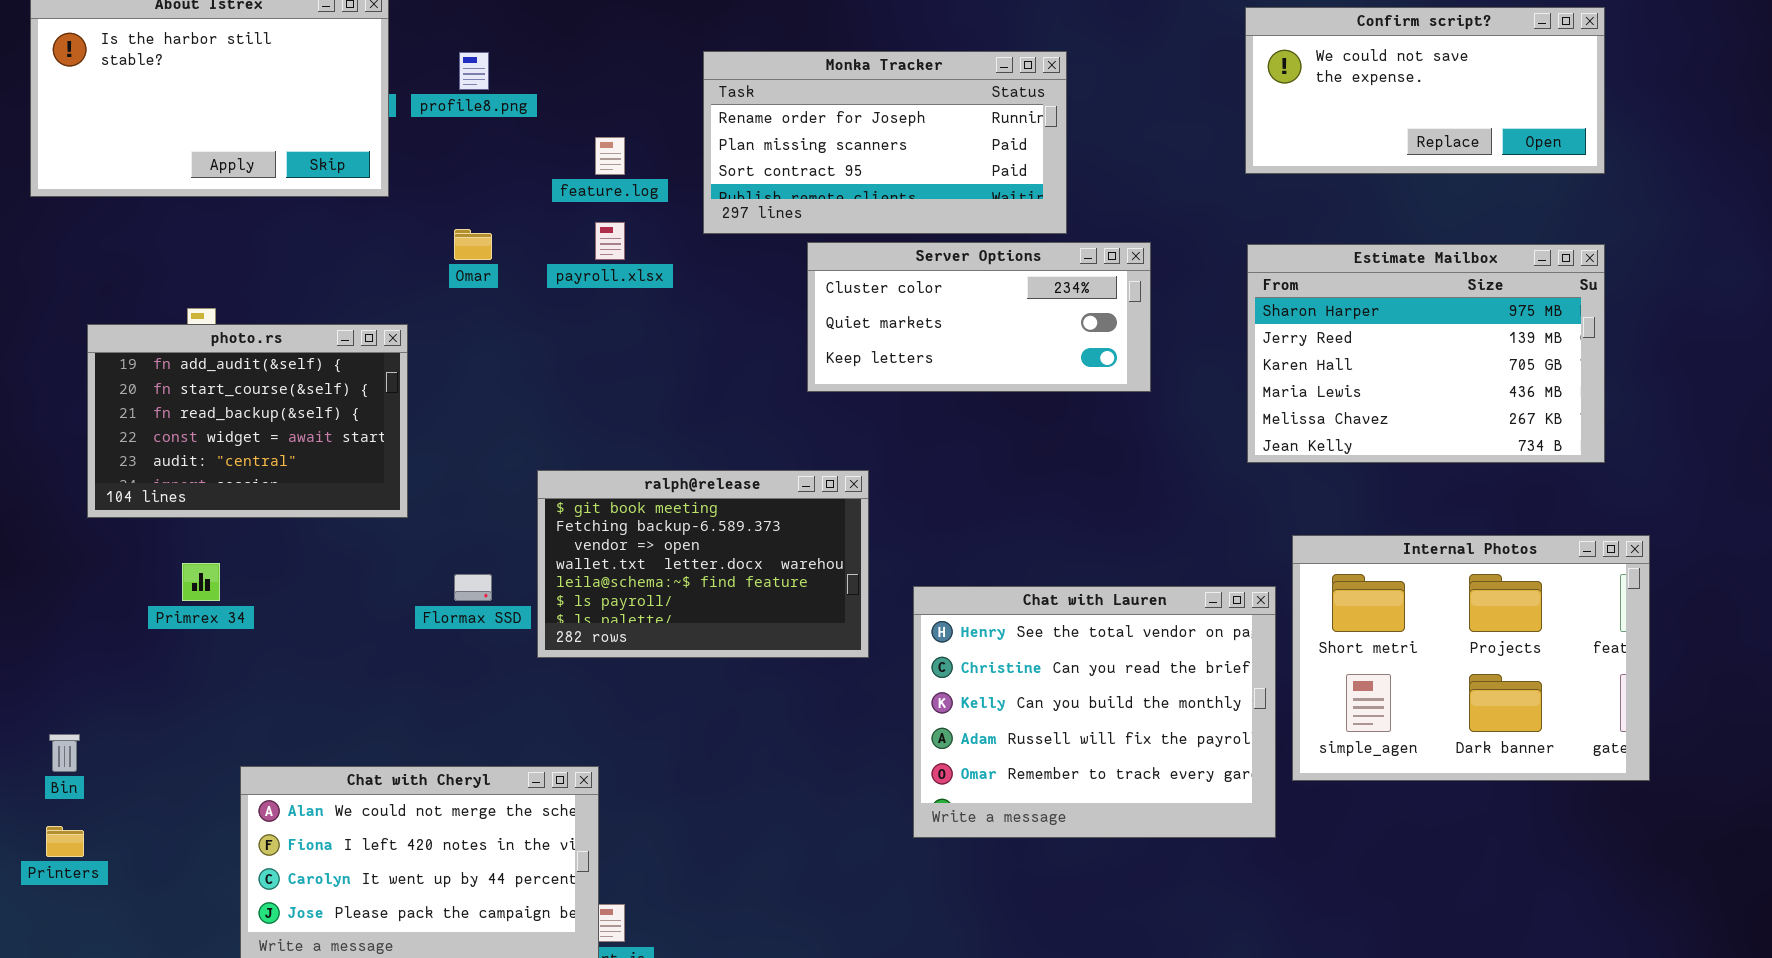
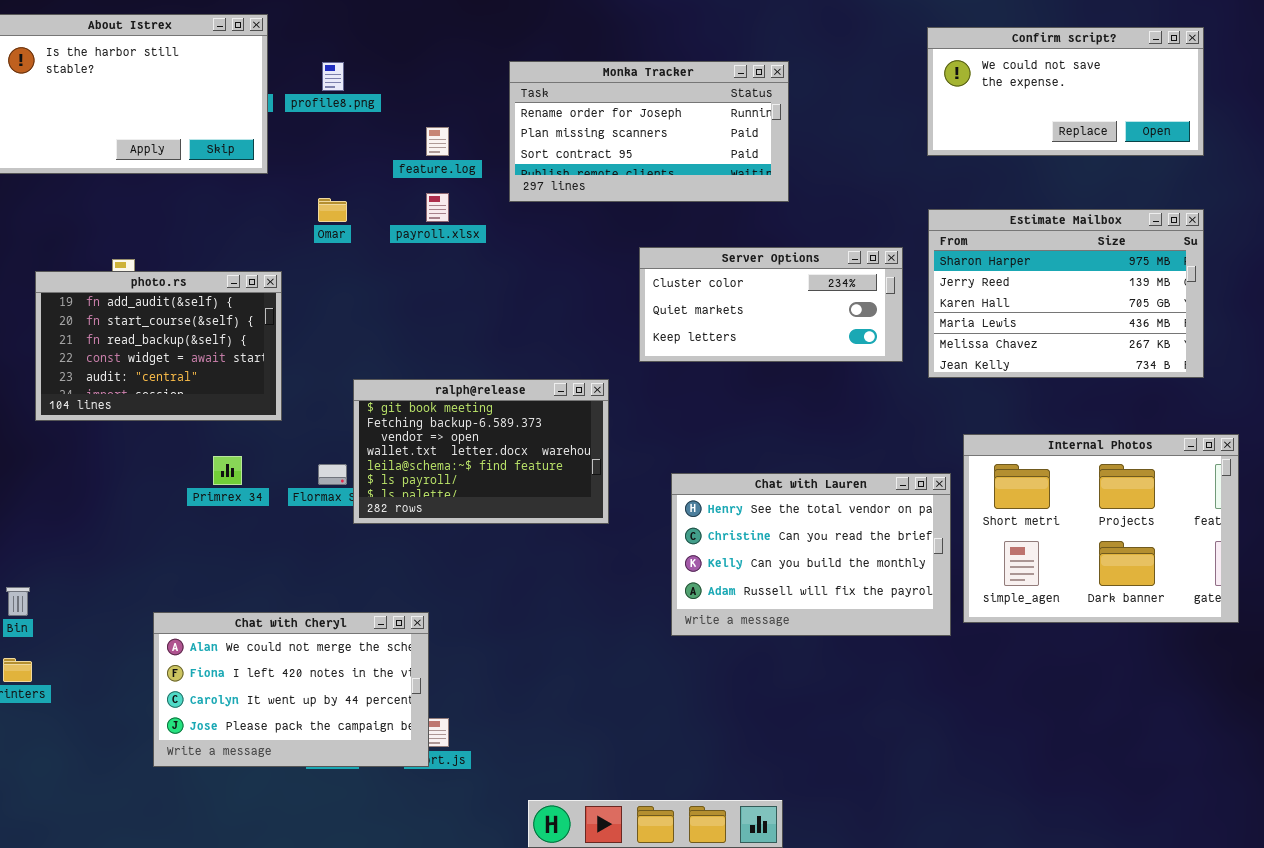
Server Options: [807,242,1151,392] -> [639,247,903,362], moved
ralph@release: [537,470,869,658] -> [353,379,609,524], moved
Primrex 34: [182,563,220,601] -> [213,456,242,485], moved
Chat with Lauren: [913,586,1276,838] -> [671,473,951,636], resized

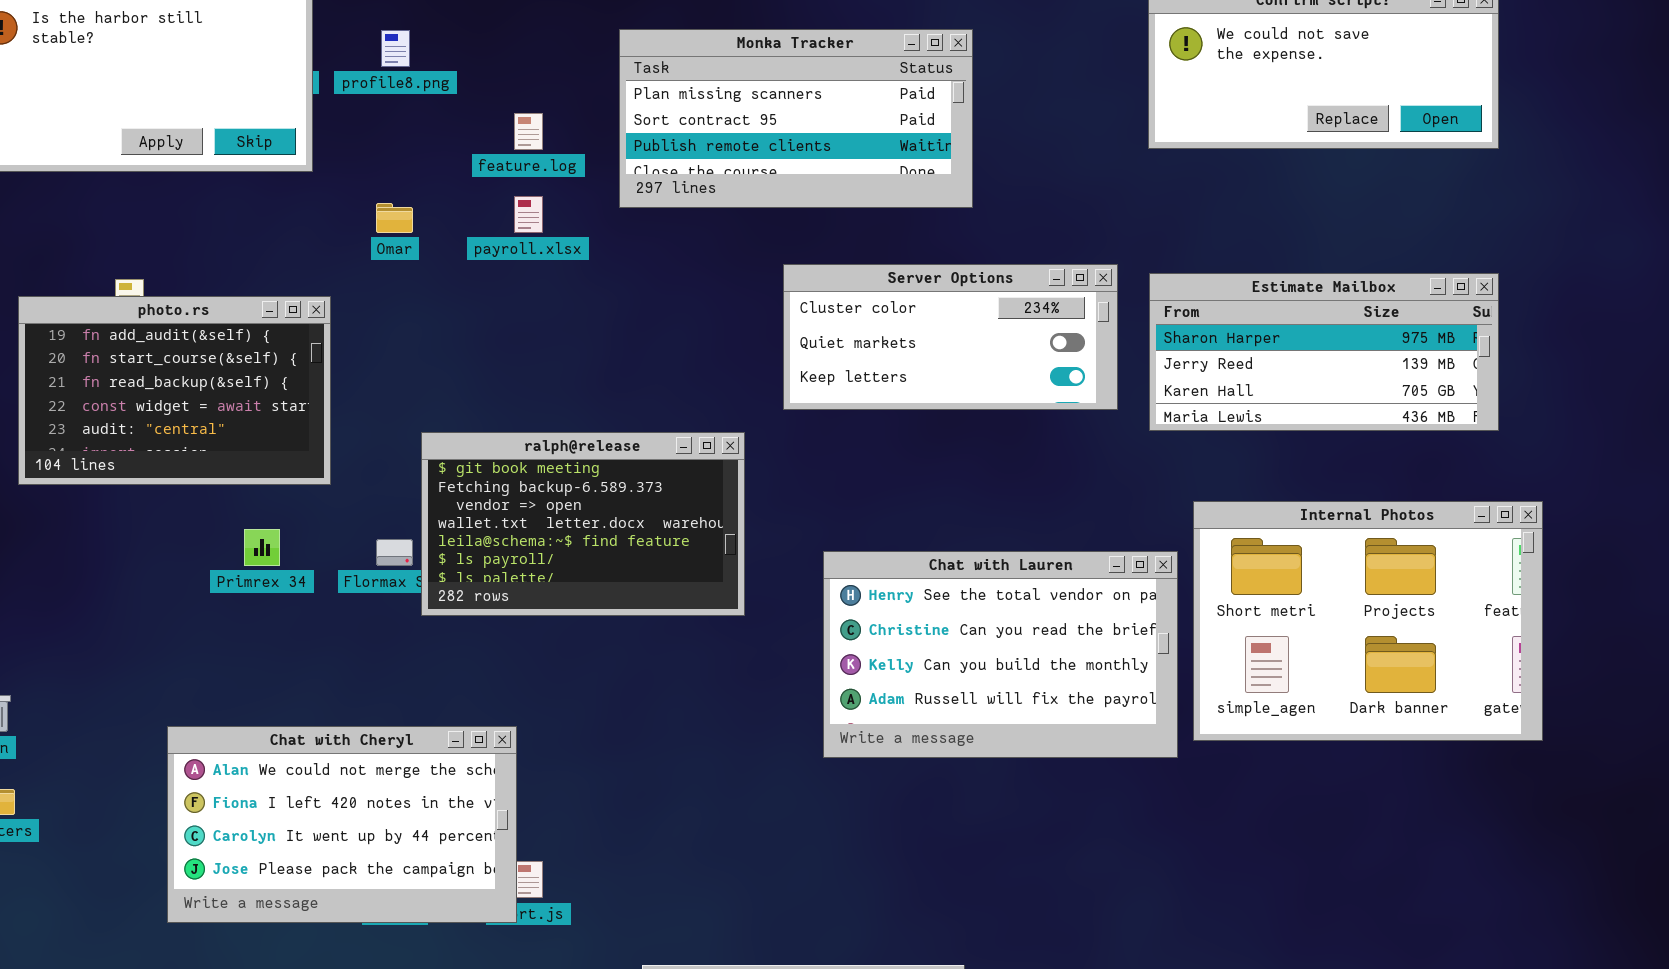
Monka Tracker: [509,61,789,202] -> [619,29,973,208], scrolled down 1 row
Estimate Mailbox: [928,209,1204,378] -> [1149,273,1499,431], resized

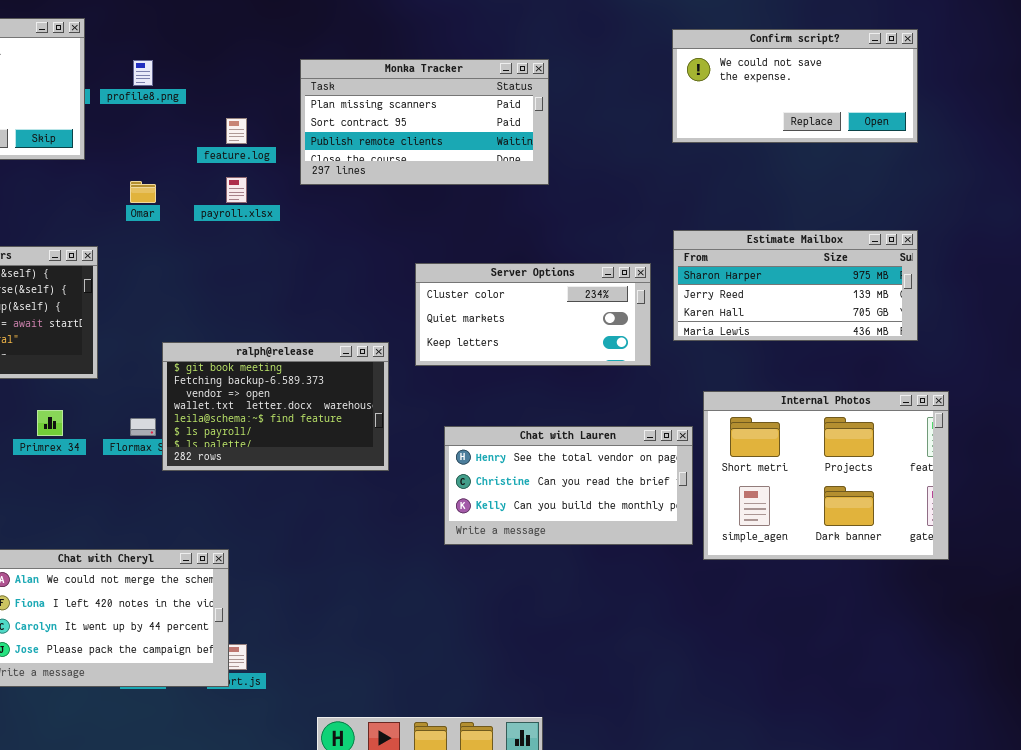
Server Options: [783,264,1118,410] -> [415,263,651,366], moved
Chat with Lauren: [823,551,1178,758] -> [444,426,693,545], resized

